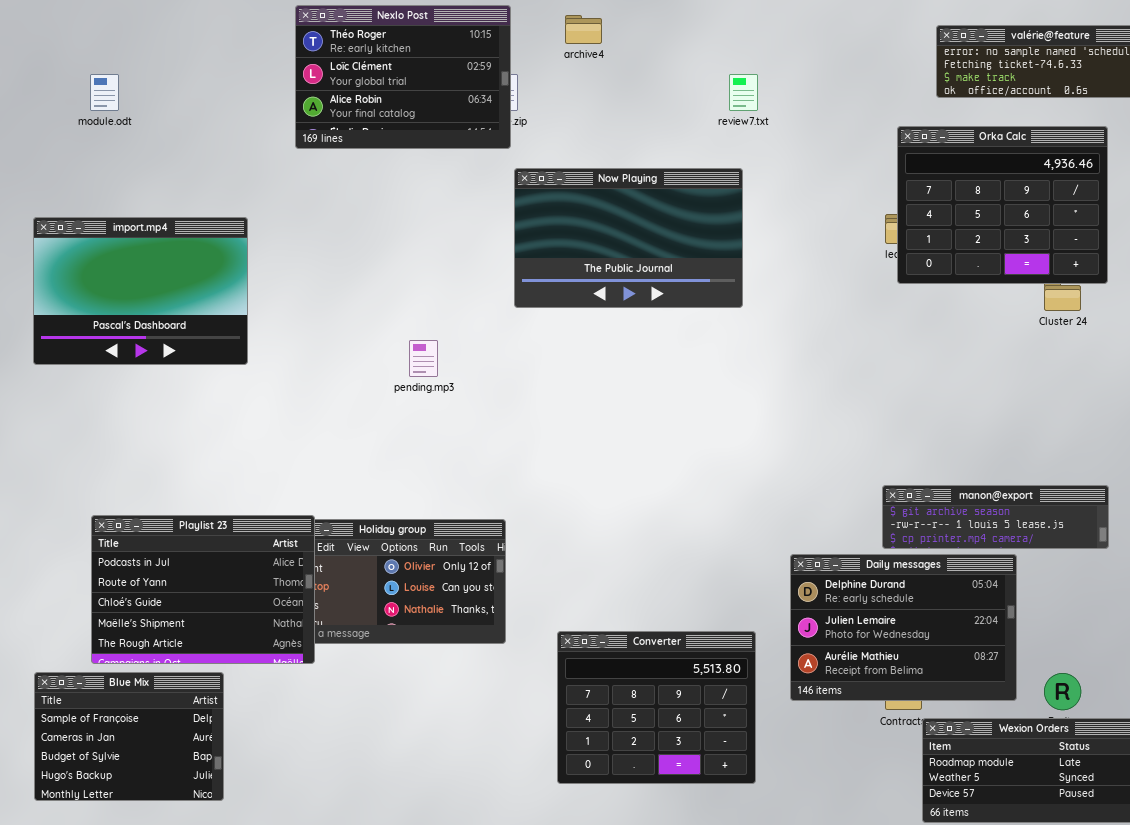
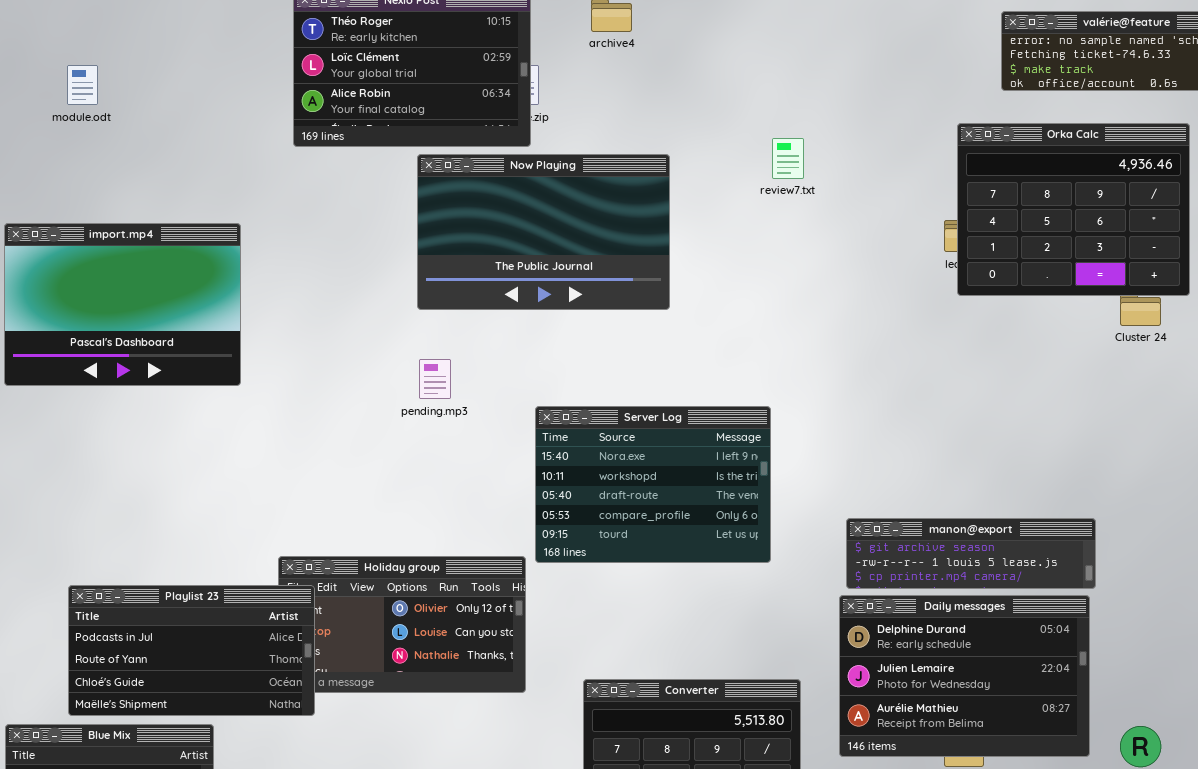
review7.txt: [729,74,758,111] -> [772,138,804,179], moved
Now Playing: [514,168,743,308] -> [417,154,670,310], moved
Server Log: none -> [535,406,771,563], opened
manon@export: [882,485,1109,549] -> [846,518,1096,589], moved
Playlist 23: [91,515,315,664] -> [68,585,315,716], resized

